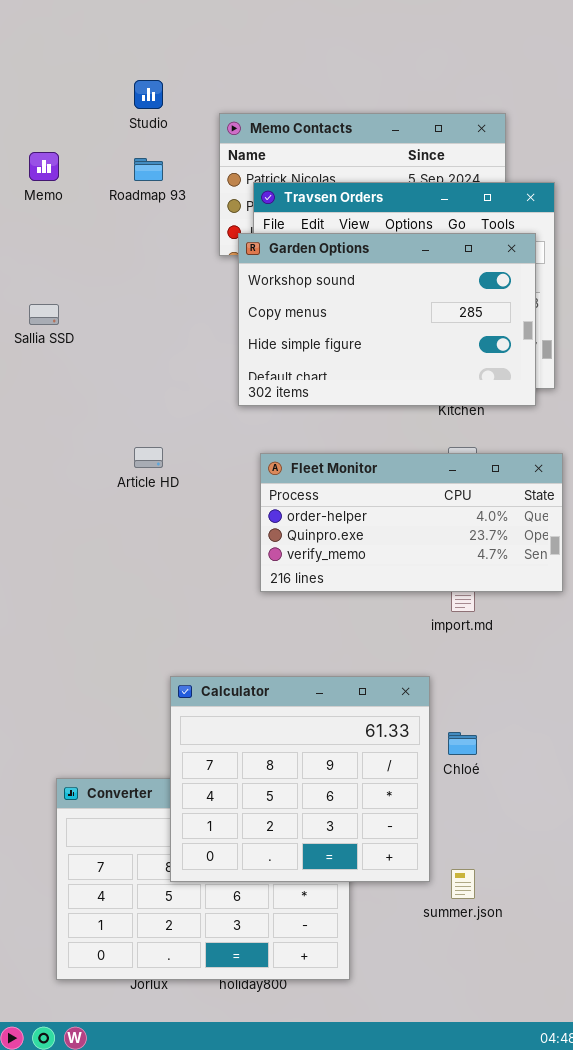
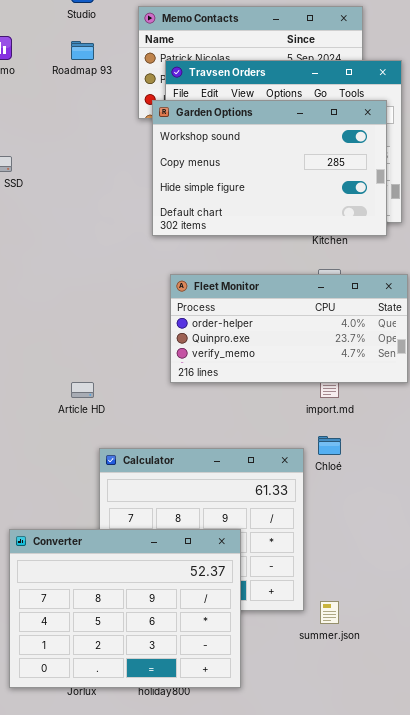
Article HD: [134,447,163,468] -> [71,382,94,398], moved
Chloé: [448,732,477,755] -> [318,436,341,455], moved
Converter: [56,778,350,980] -> [9,529,241,688], raised

